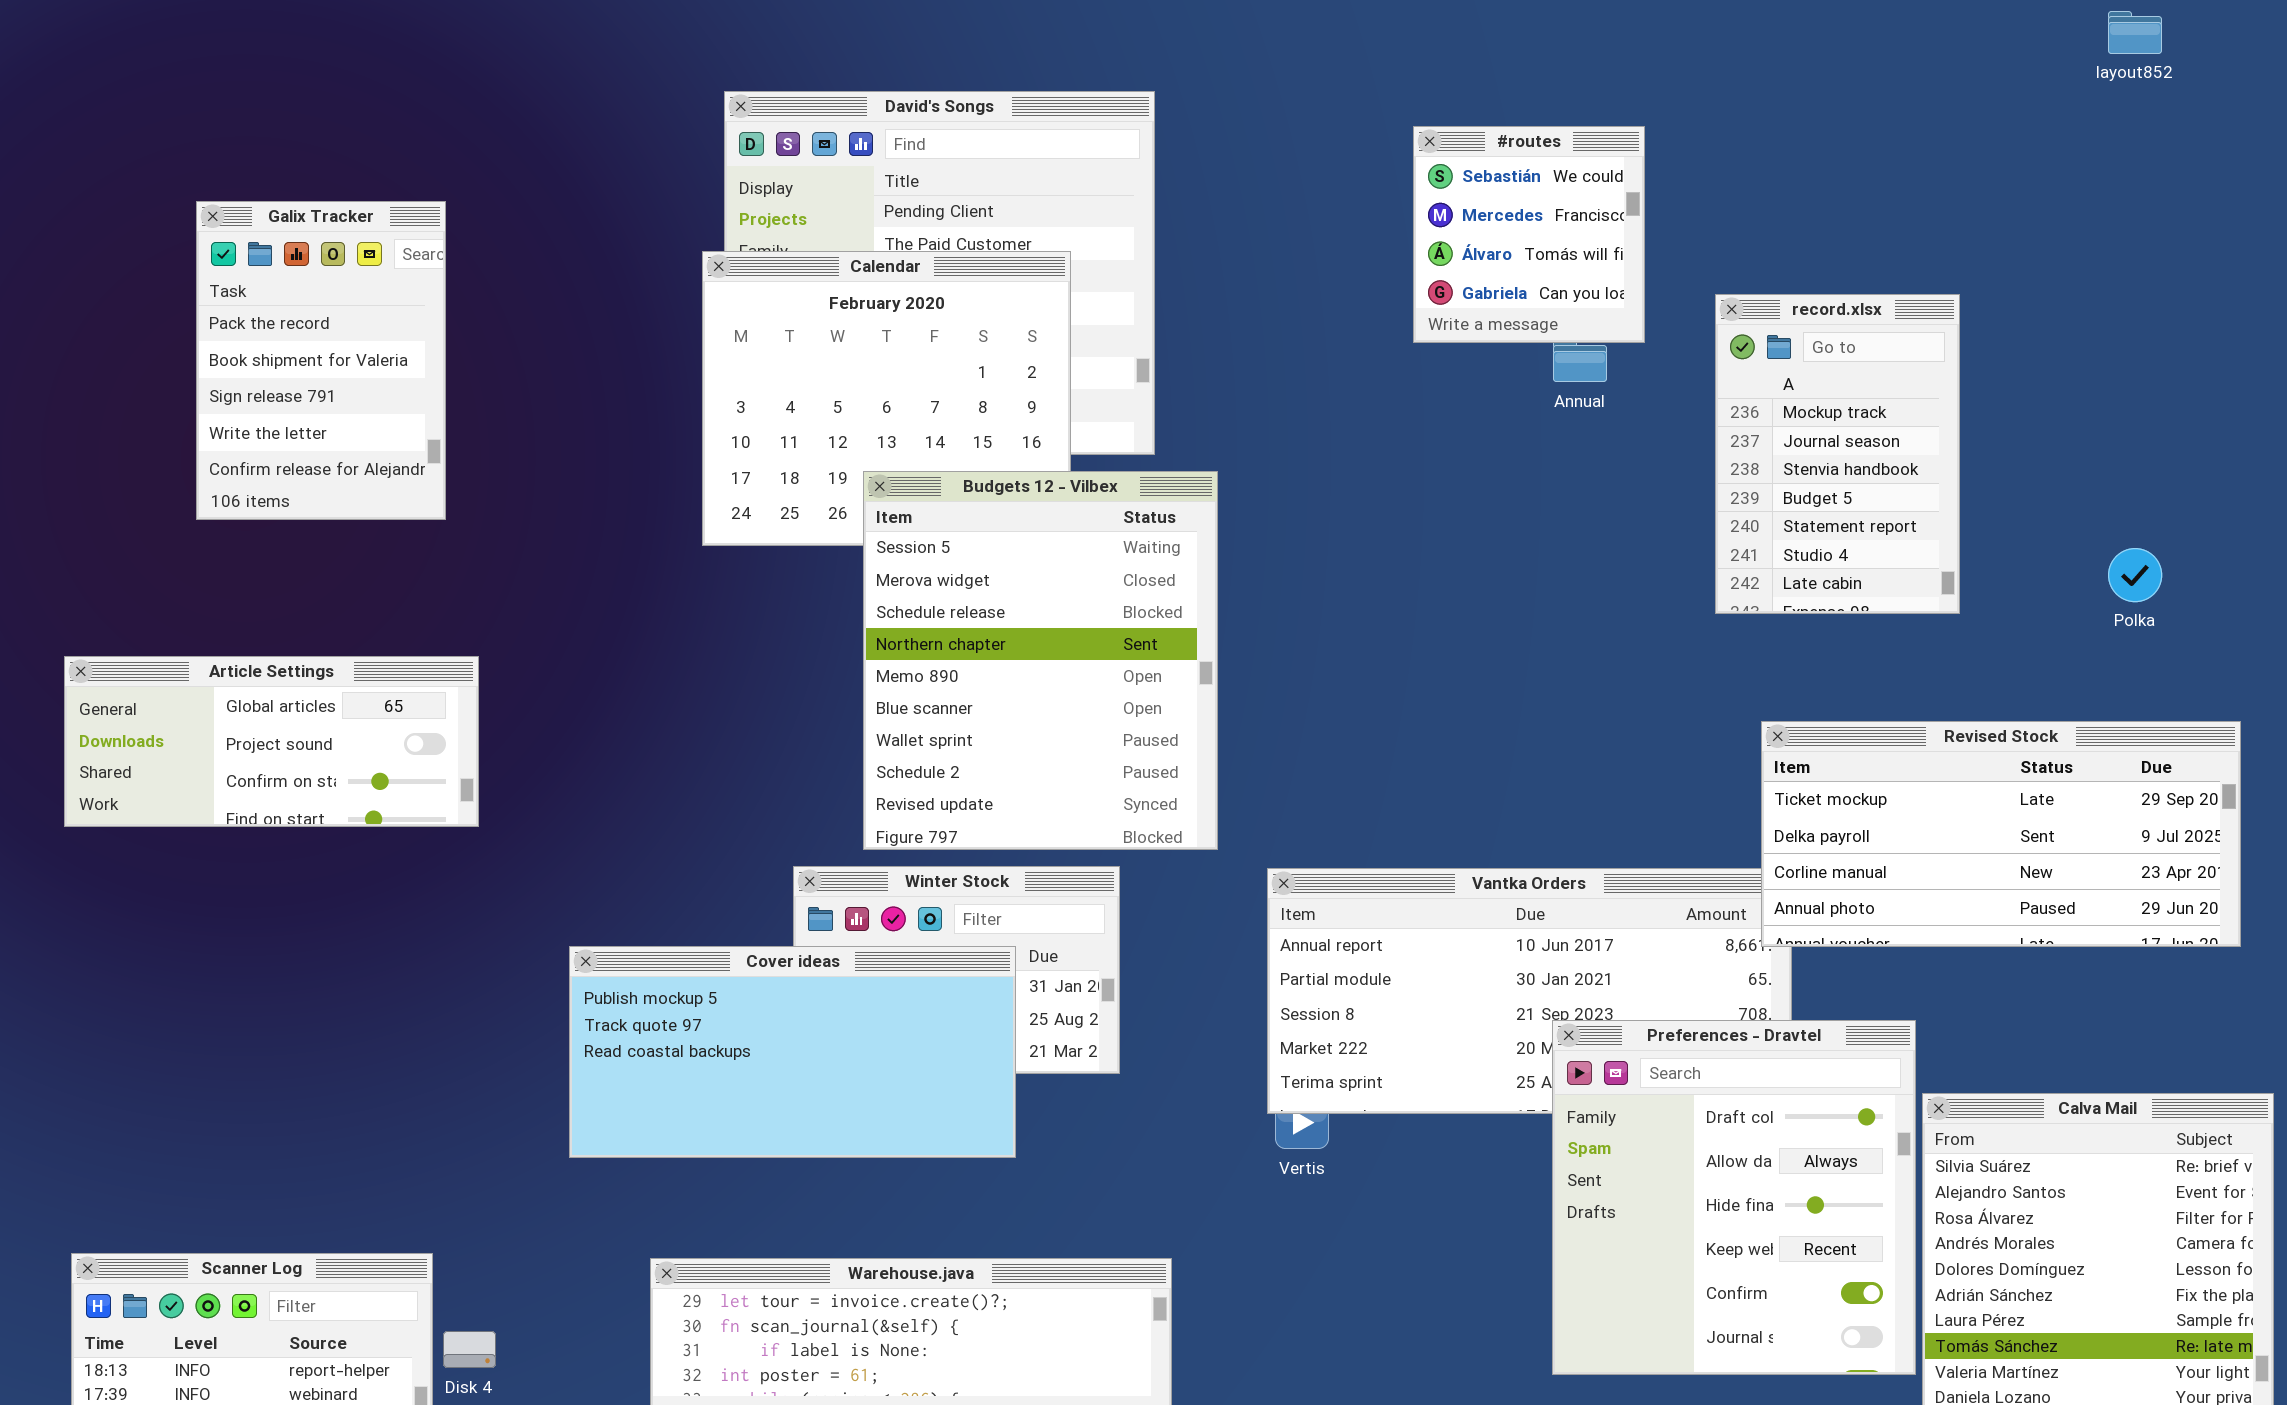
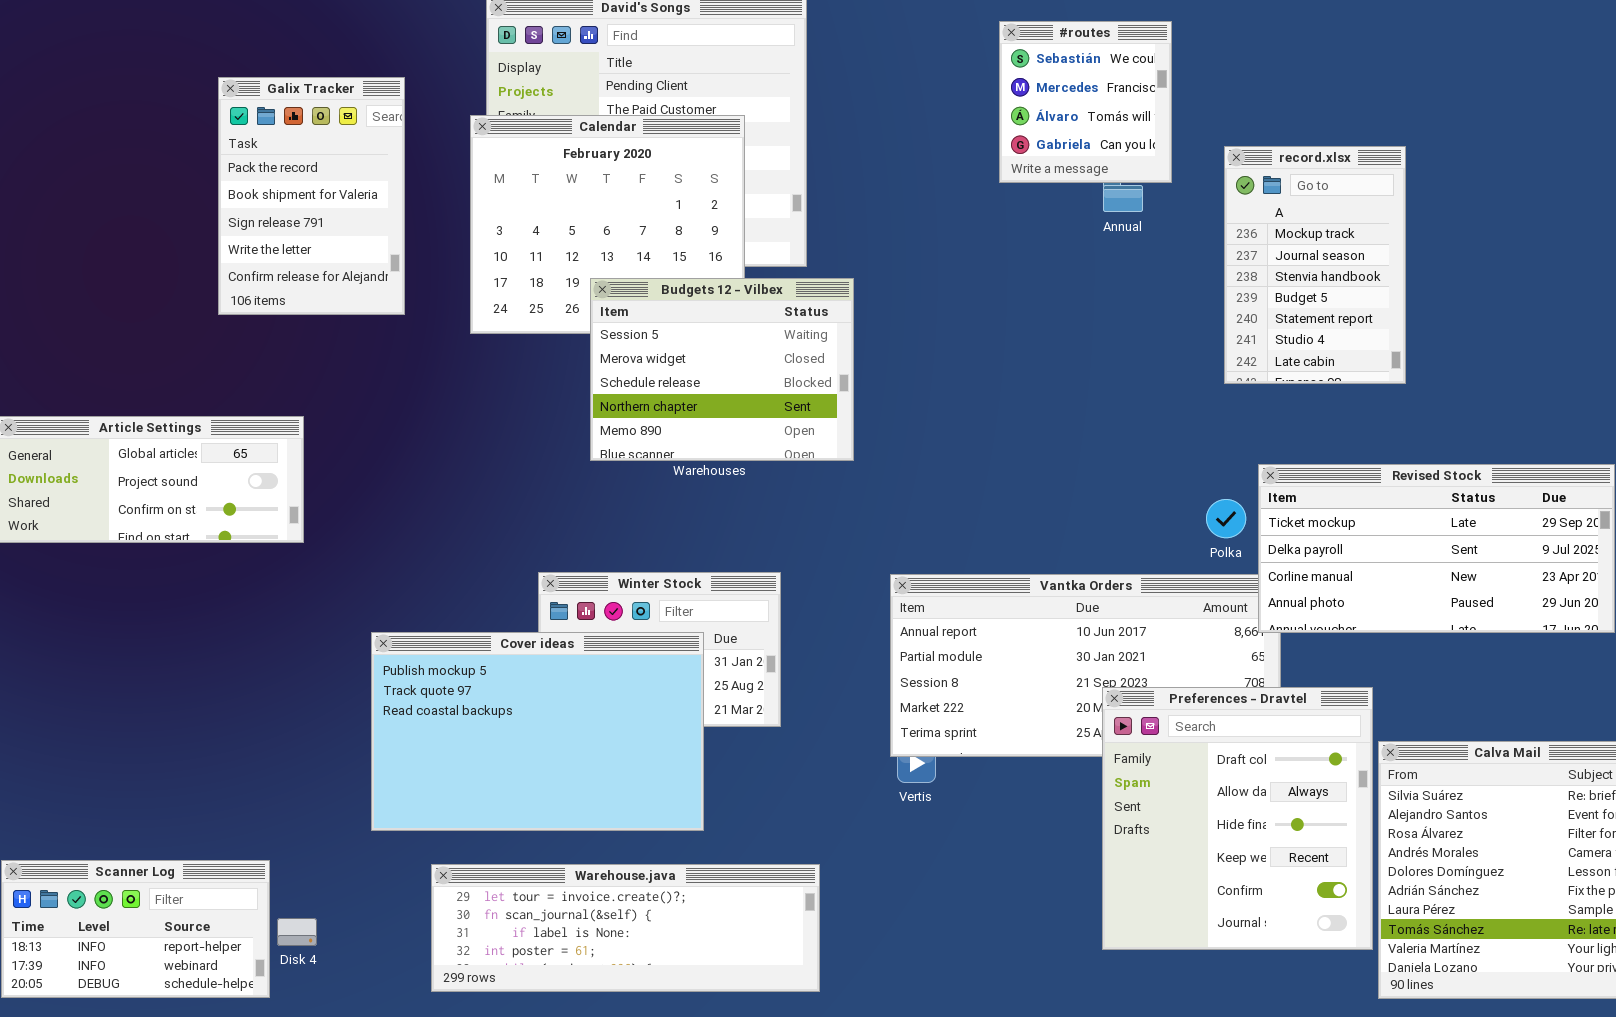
Galix Tracker: [196,201,446,520] -> [218,77,405,315], moved
Budgets 12 - Vilbex: [863,471,1218,850] -> [590,278,854,461], resized
Polka: [2108,548,2162,602] -> [1206,499,1246,538], moved
Cover ideas: [569,946,1016,1158] -> [371,632,704,831], resized

